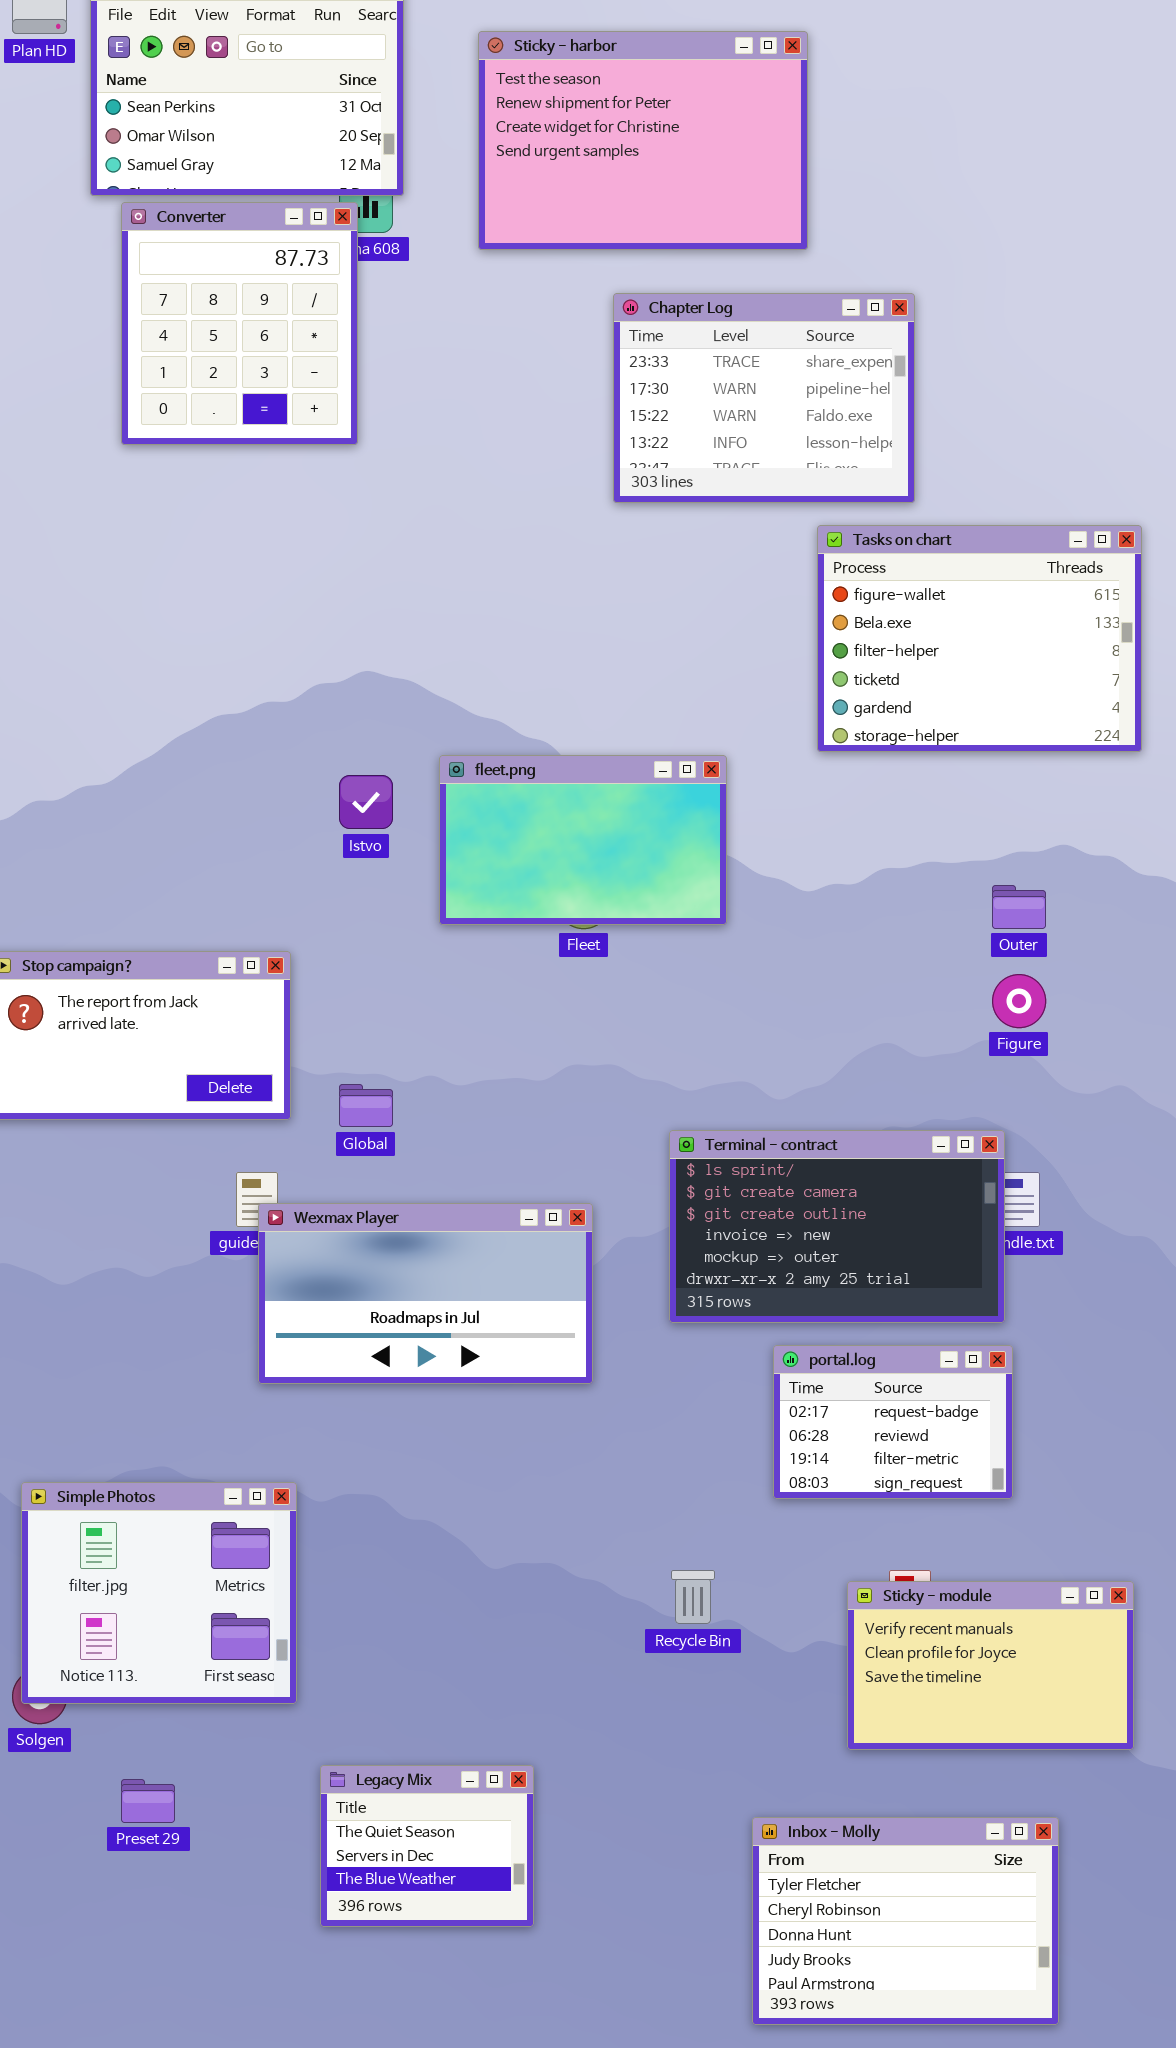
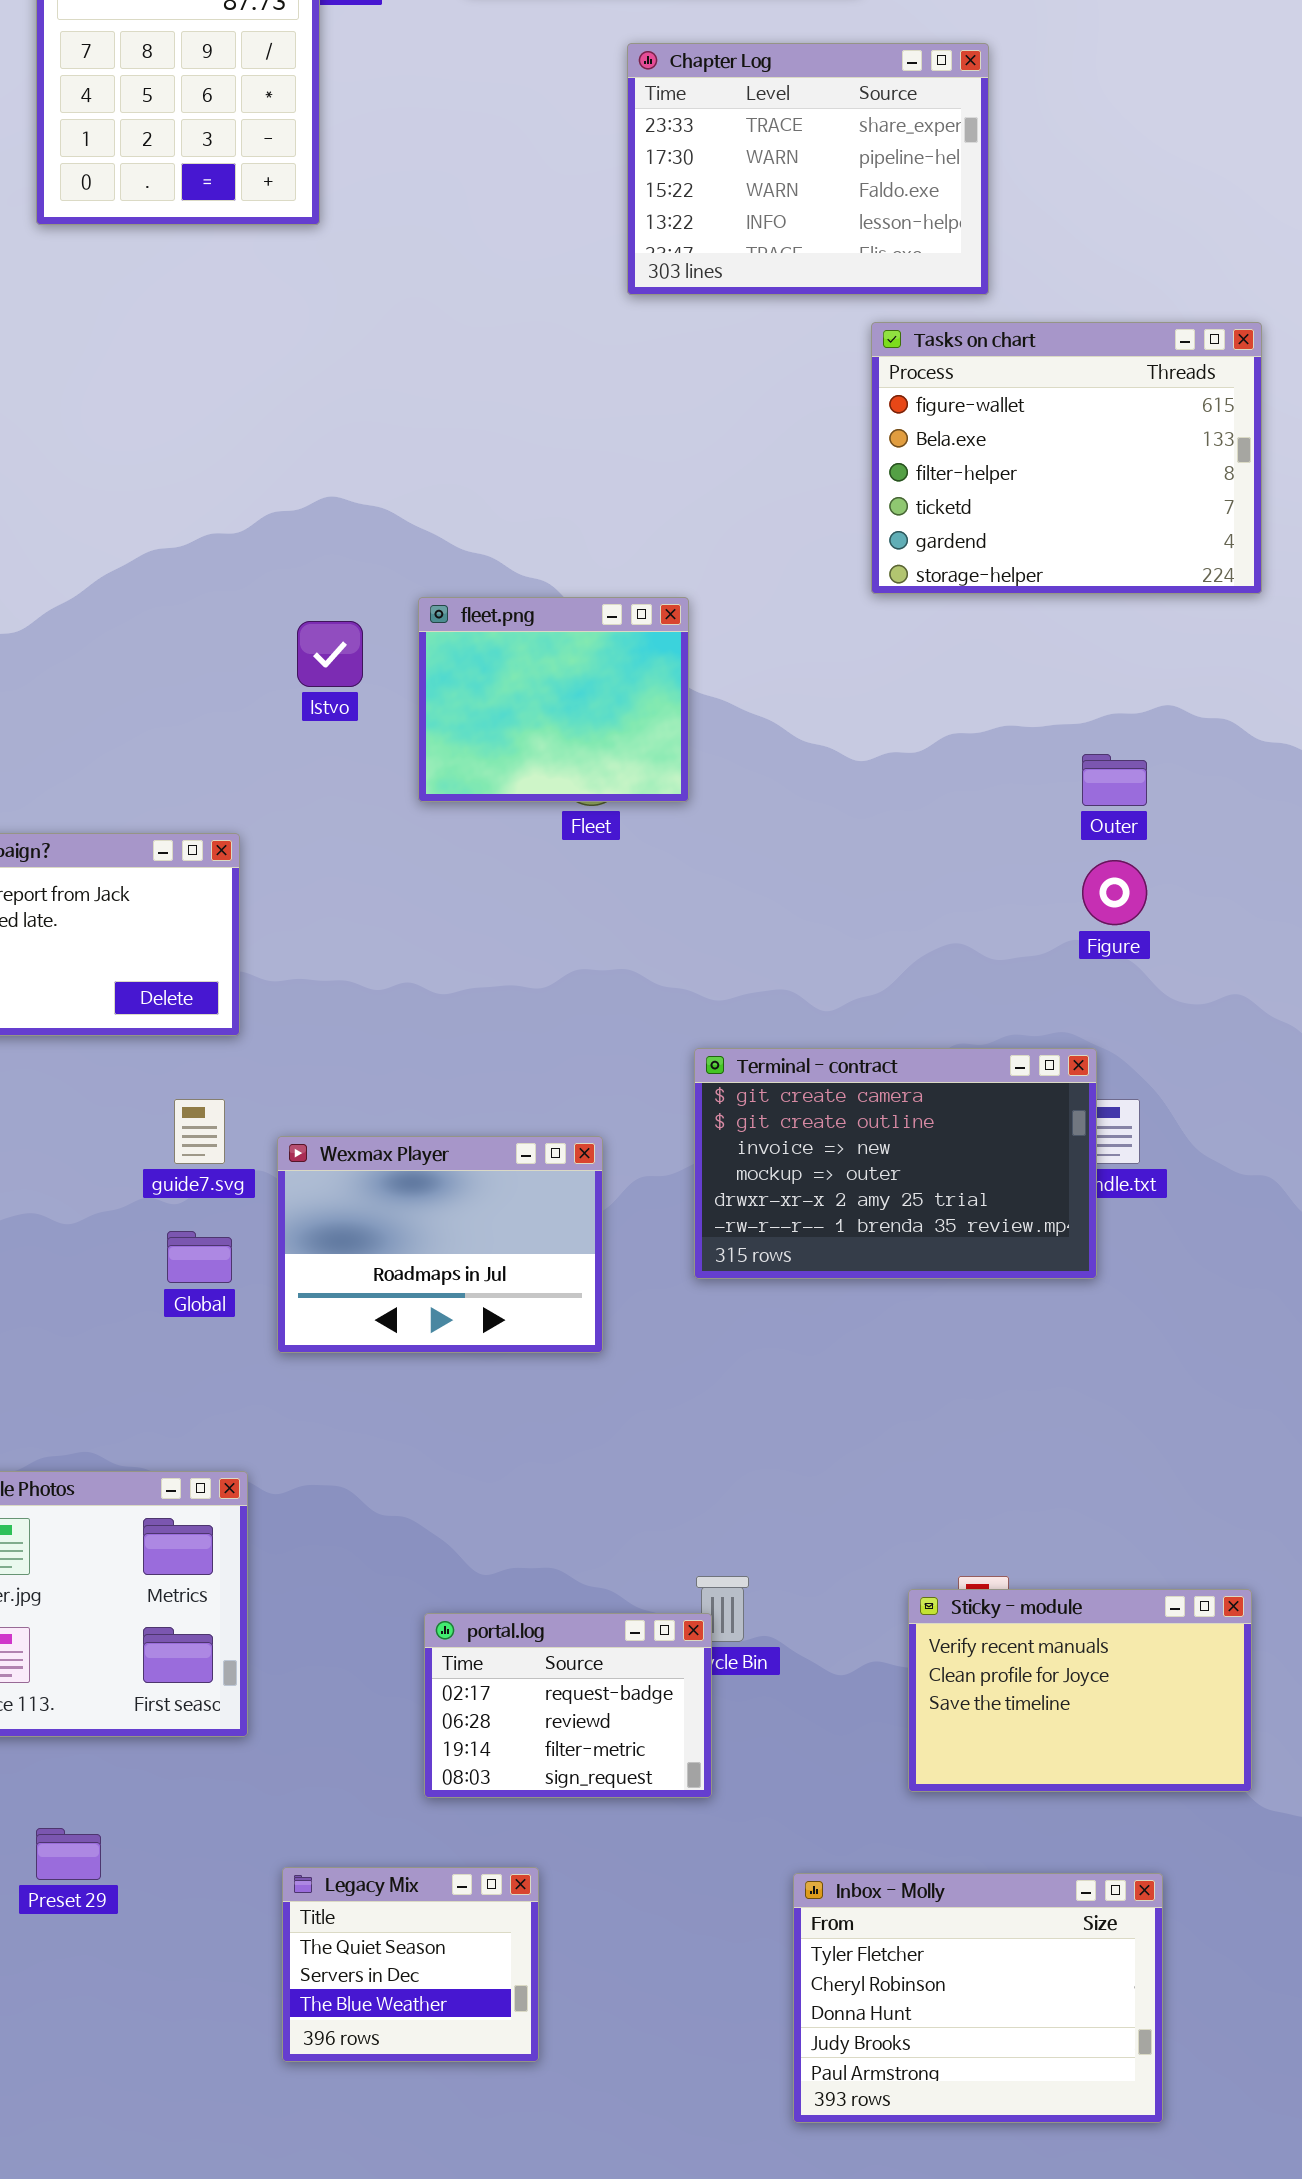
fleet.png: [439,755,727,925] -> [418,597,689,802], resized
Global: [339,1084,393,1127] -> [167,1231,232,1283], moved
Terminal - contract: [669,1130,1005,1323] -> [694,1048,1097,1279], scrolled down 1 row
Wexmax Player: [258,1203,593,1384] -> [277,1136,603,1353], resized
portal.log: [773,1345,1013,1499] -> [424,1613,712,1798], moved
Legacy Mix: [320,1765,534,1927] -> [282,1867,539,2062], moved

